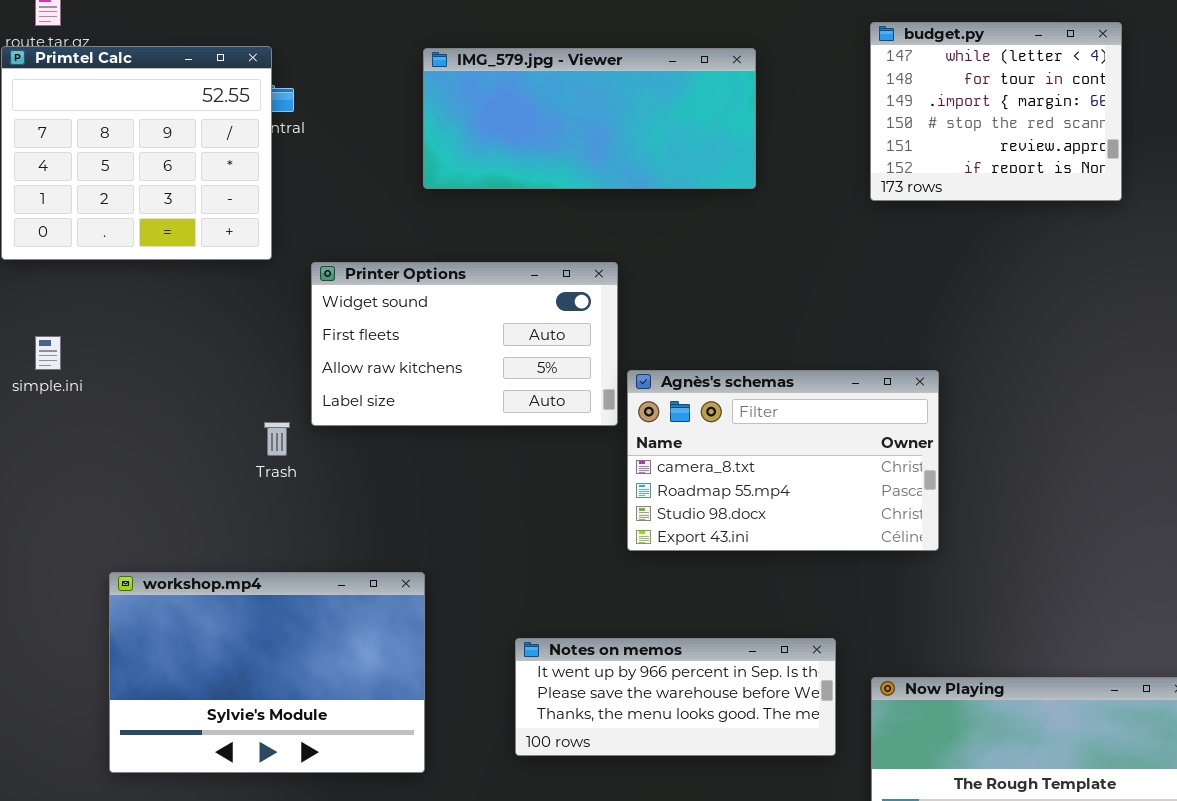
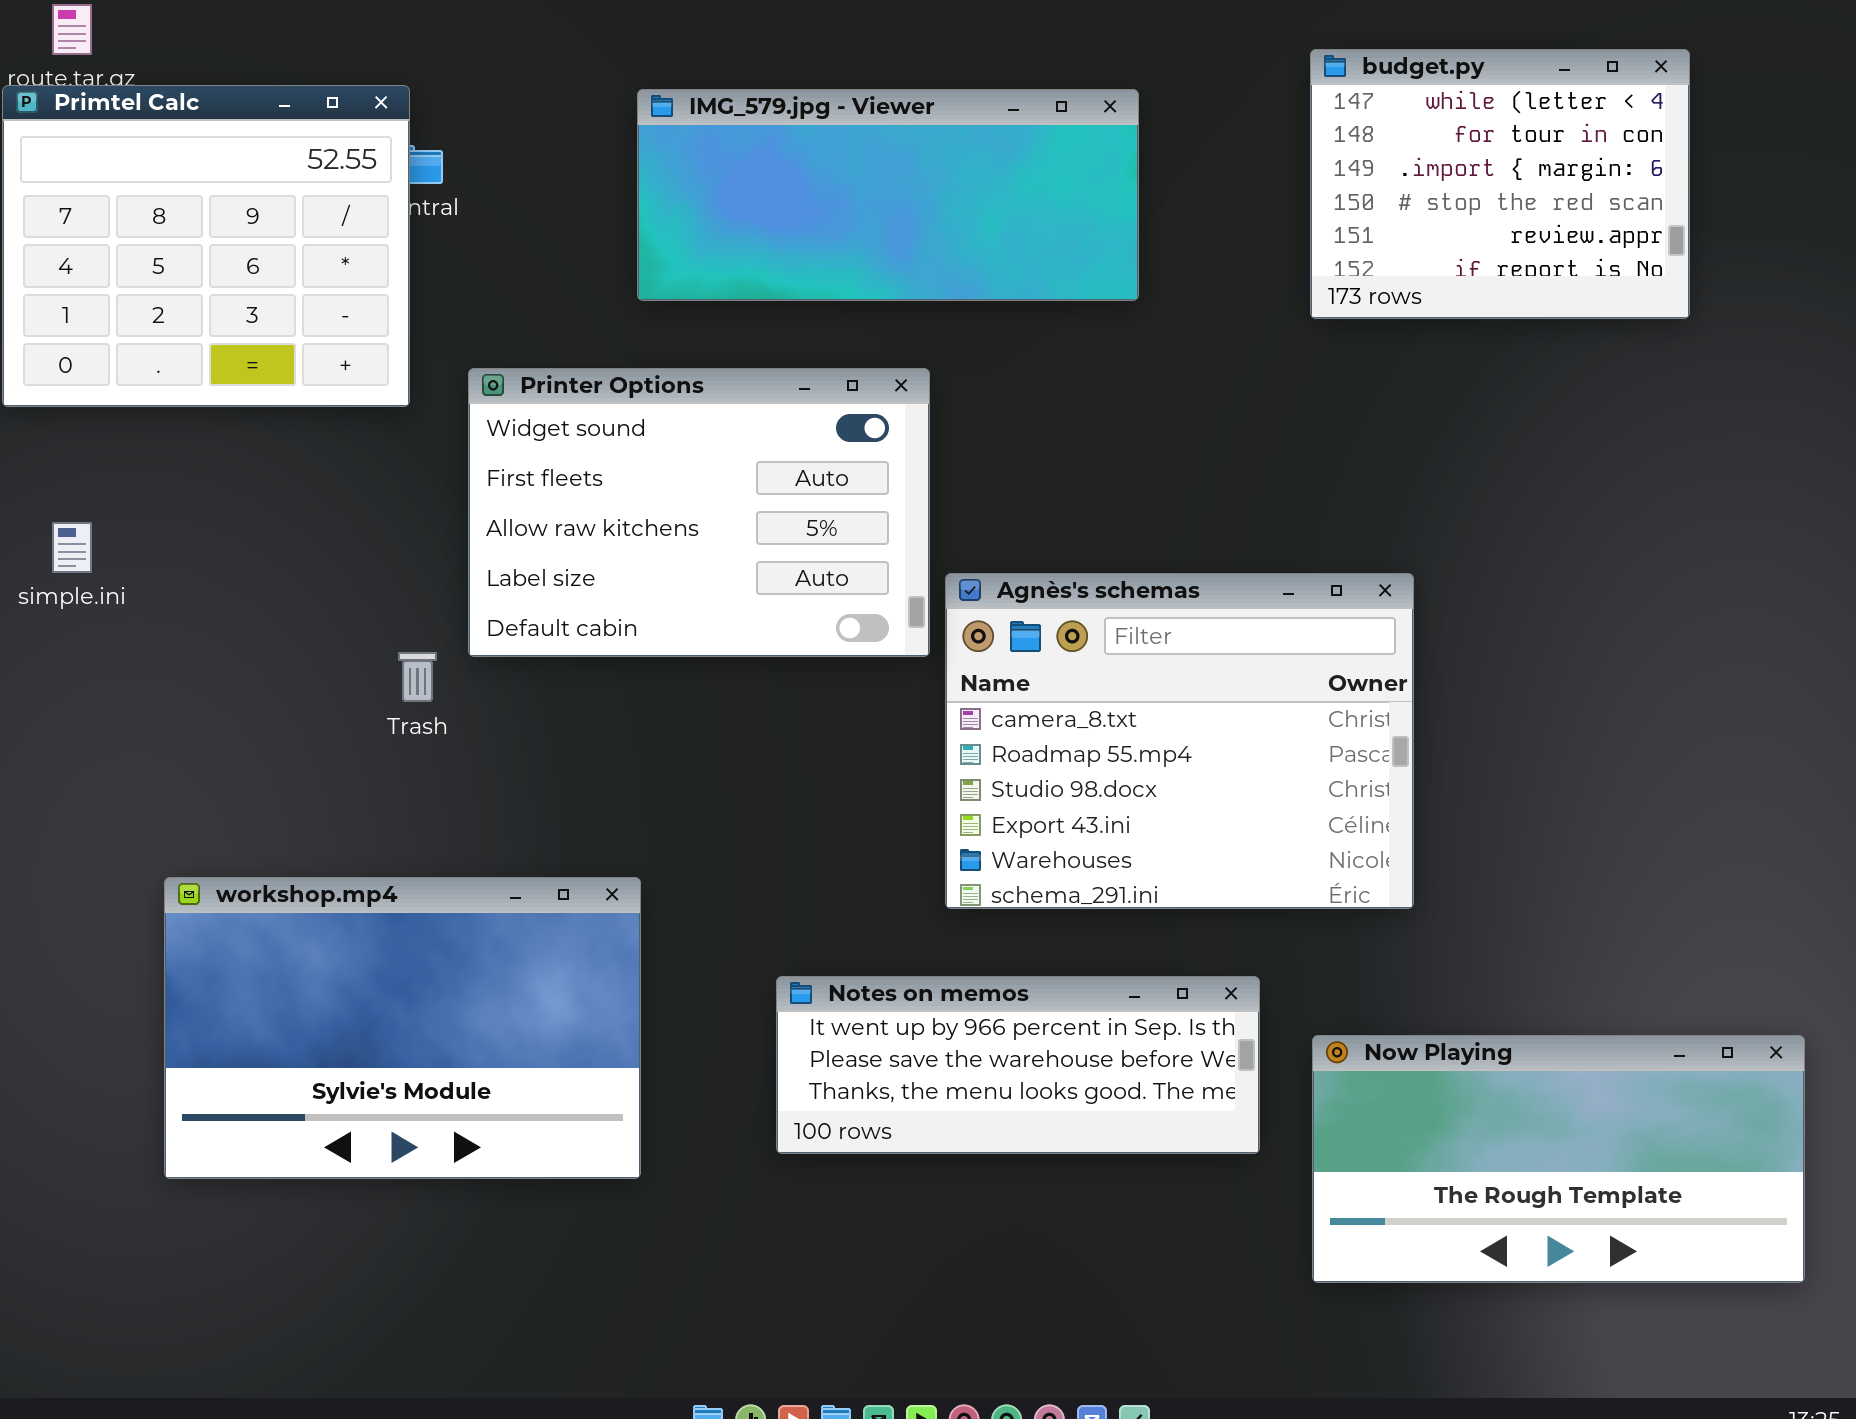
Printer Options: [311,262,618,426] -> [468,368,930,657], resized
Agnès's schemas: [627,370,939,551] -> [945,573,1414,909], resized

